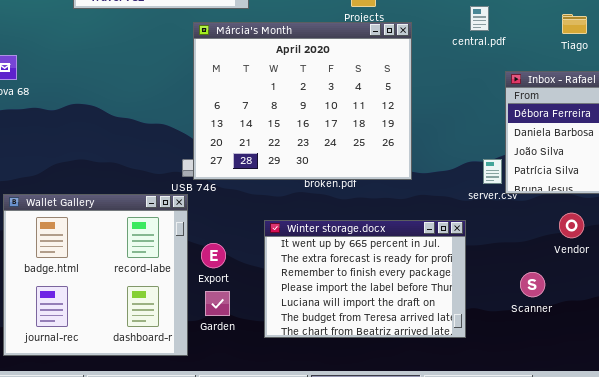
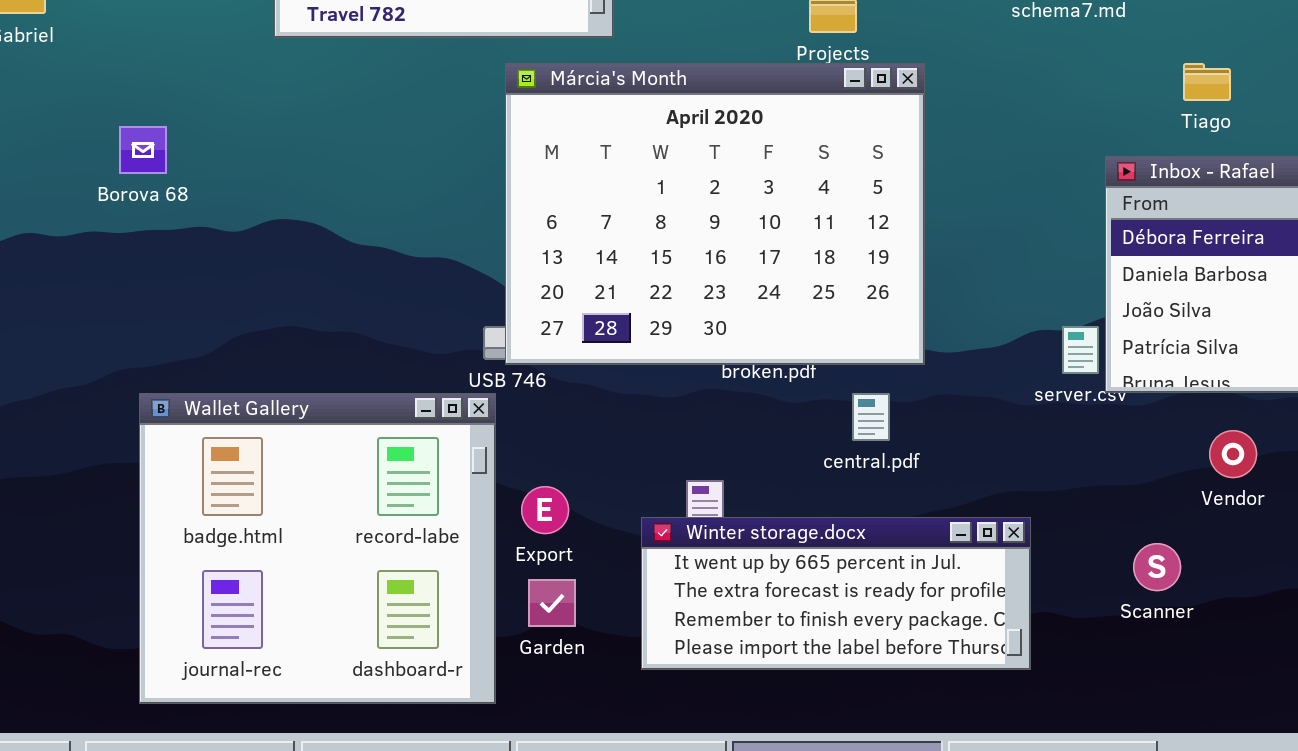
central.pdf: [470,6,489,31] -> [852,393,890,441], moved
Tiago: [562,14,587,34] -> [1183,63,1231,101], moved
Winter storage.docx: [264,220,466,338] -> [641,517,1031,670], resized

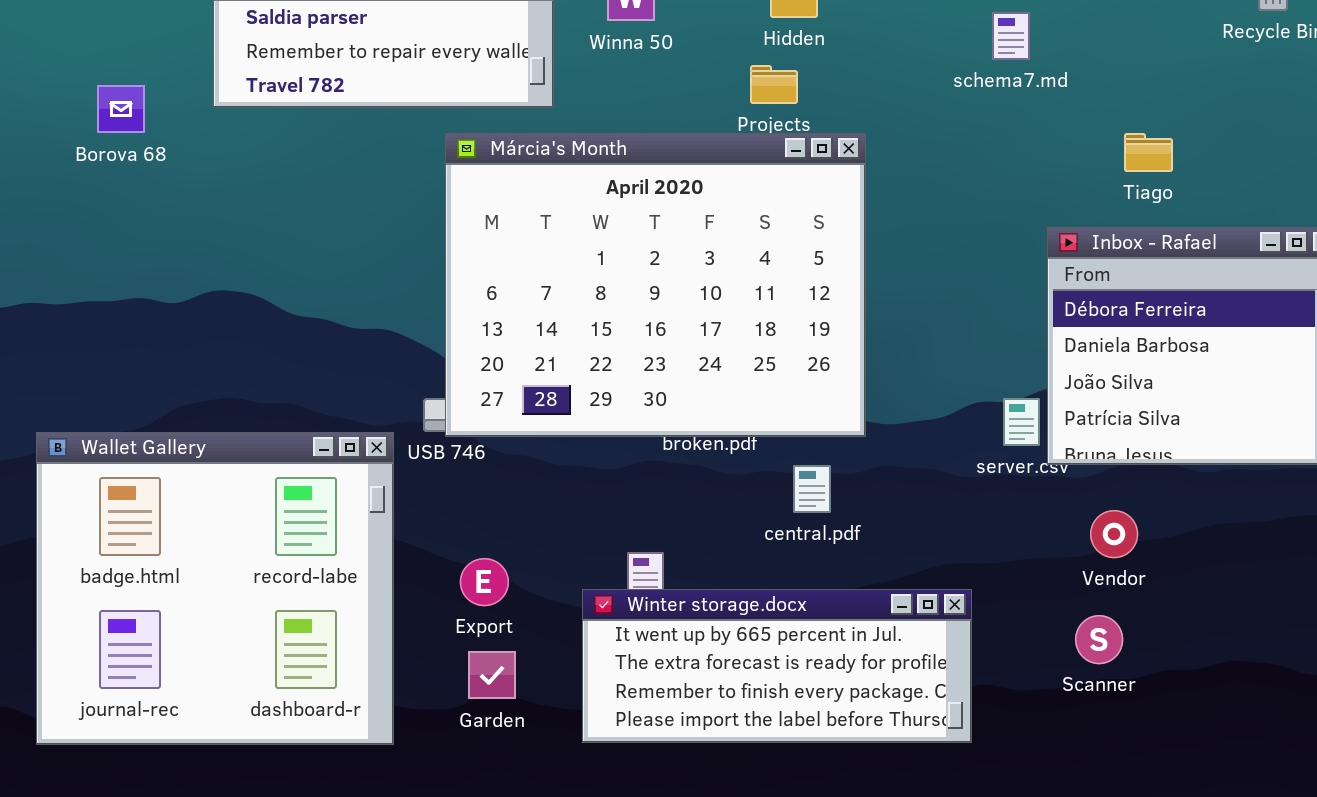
Borova 68: [119,126,167,174] -> [97,85,145,133], moved
Wallet Gallery: [139,393,496,704] -> [36,432,394,745], moved
Vendor: [1209,430,1257,478] -> [1090,510,1138,558], moved

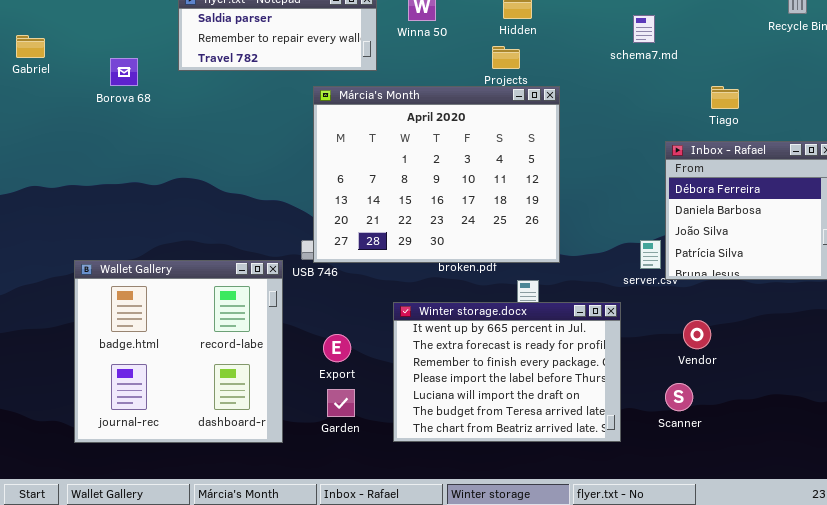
Vendor: [1090,510,1138,558] -> [683,320,711,349], moved
Winter storage.docx: [582,589,972,743] -> [393,302,621,442], resized
Scanner: [1075,615,1123,664] -> [665,383,693,411], moved

